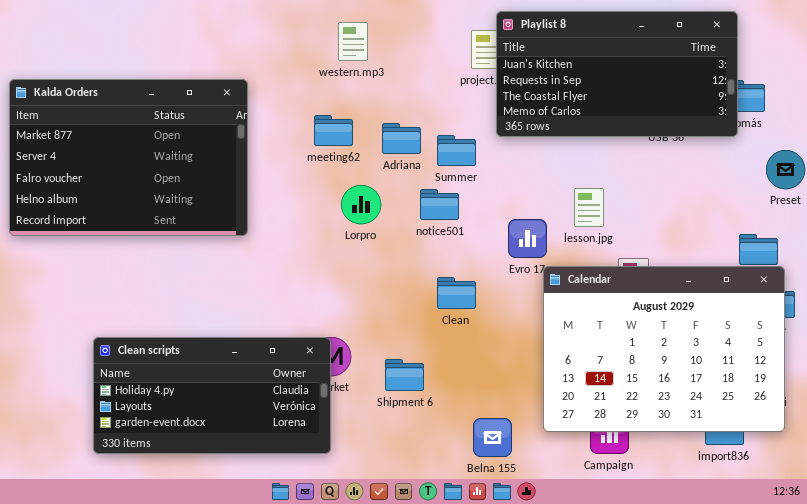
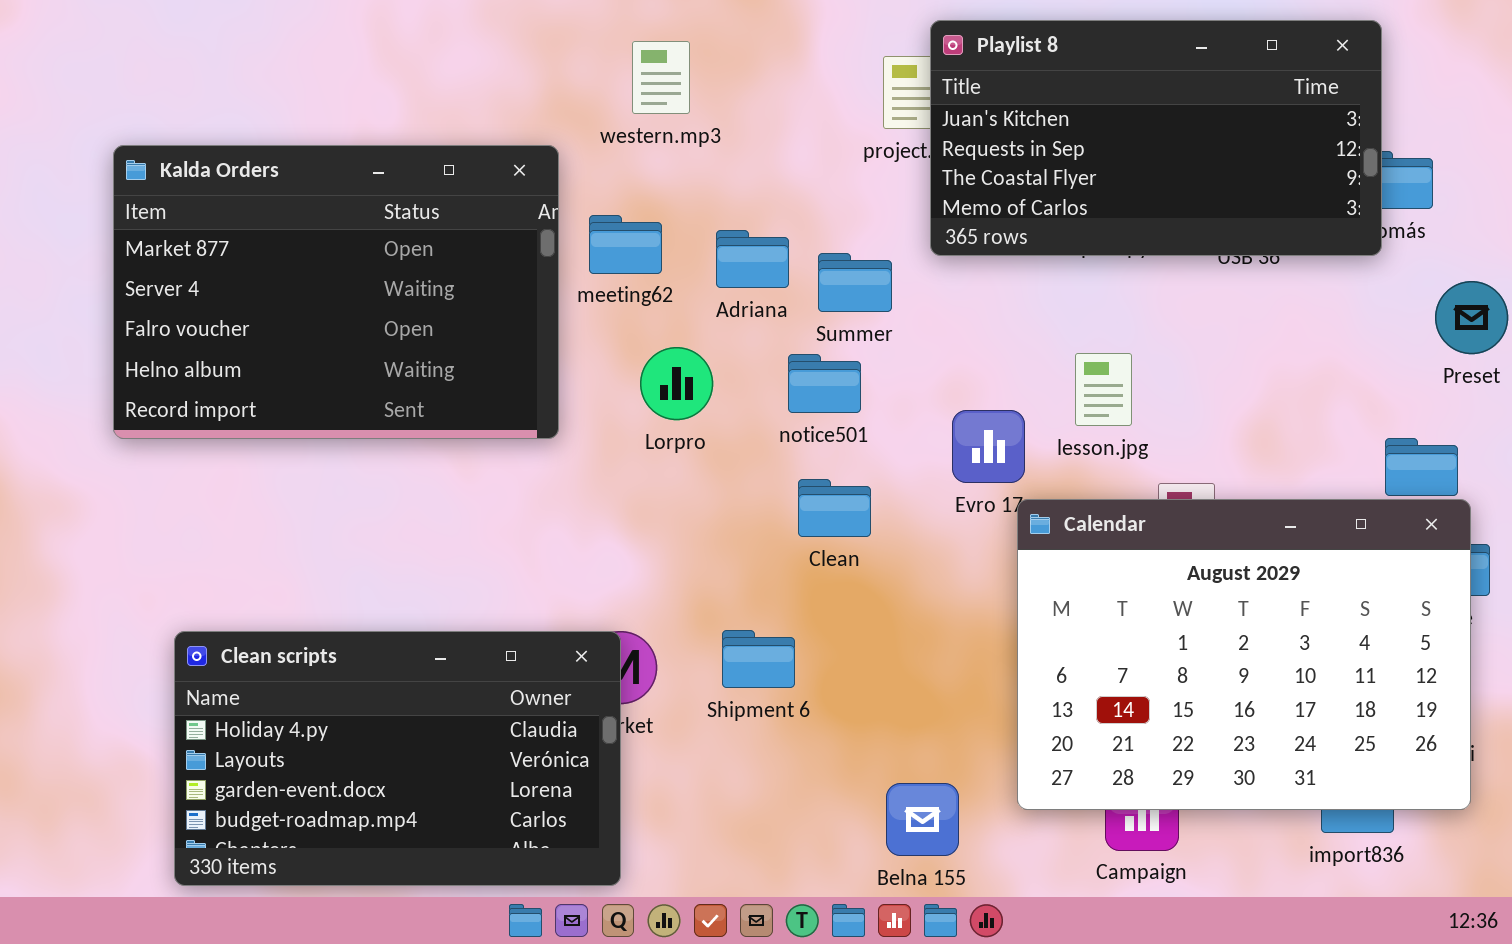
Kalda Orders: [9,79,248,236] -> [113,145,559,439], moved
Clean: [437,277,476,309] -> [798,479,871,537], moved
Clean scripts: [93,337,331,454] -> [174,631,621,886], resized
Shipment 6: [385,359,424,391] -> [722,630,795,688], moved

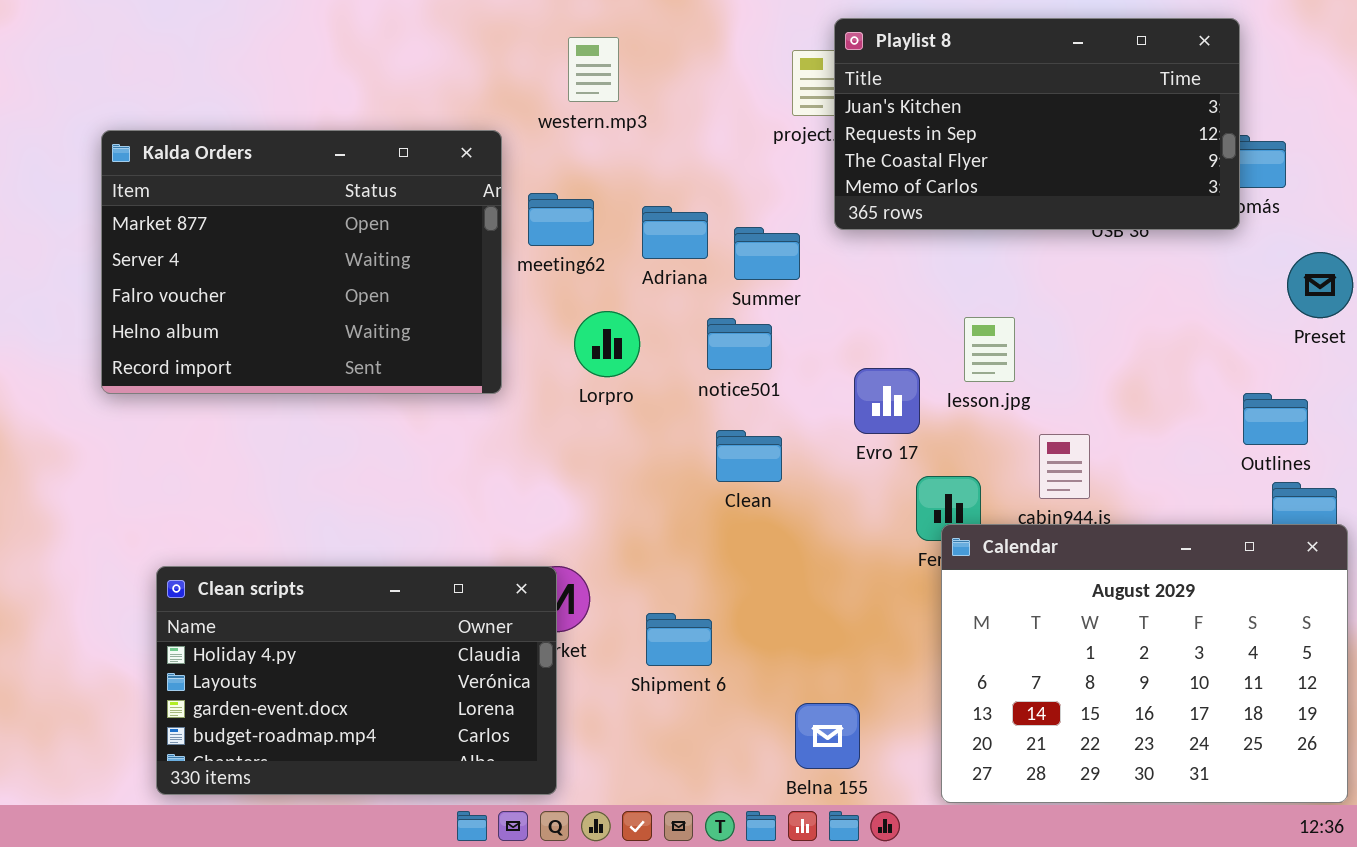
Calendar: [1017,499,1471,810] -> [941,524,1348,803], moved
Shipment 6: [722,630,795,688] -> [646,613,712,666], moved

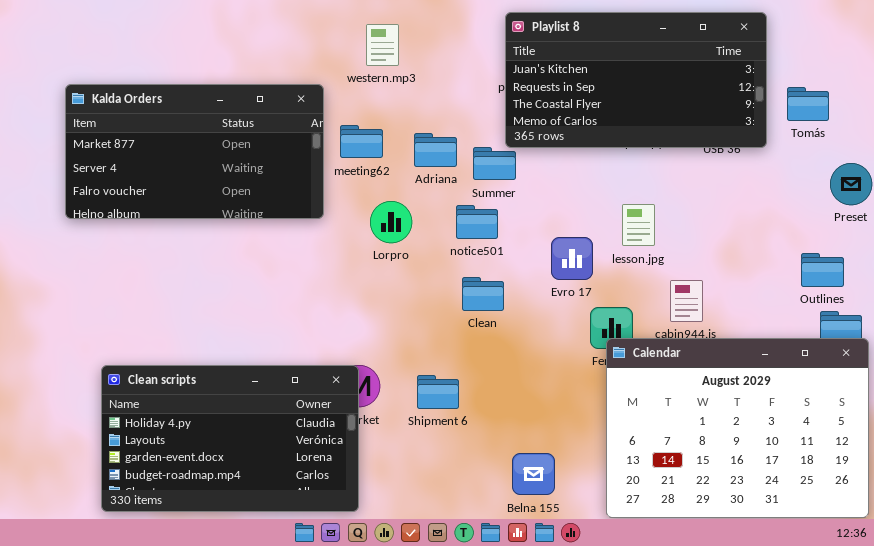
Playlist 8: [834,18,1240,230] -> [505,12,767,148], moved
Kalda Orders: [101,130,502,394] -> [65,84,324,219], resized
Shipment 6: [646,613,712,666] -> [417,375,459,409], moved

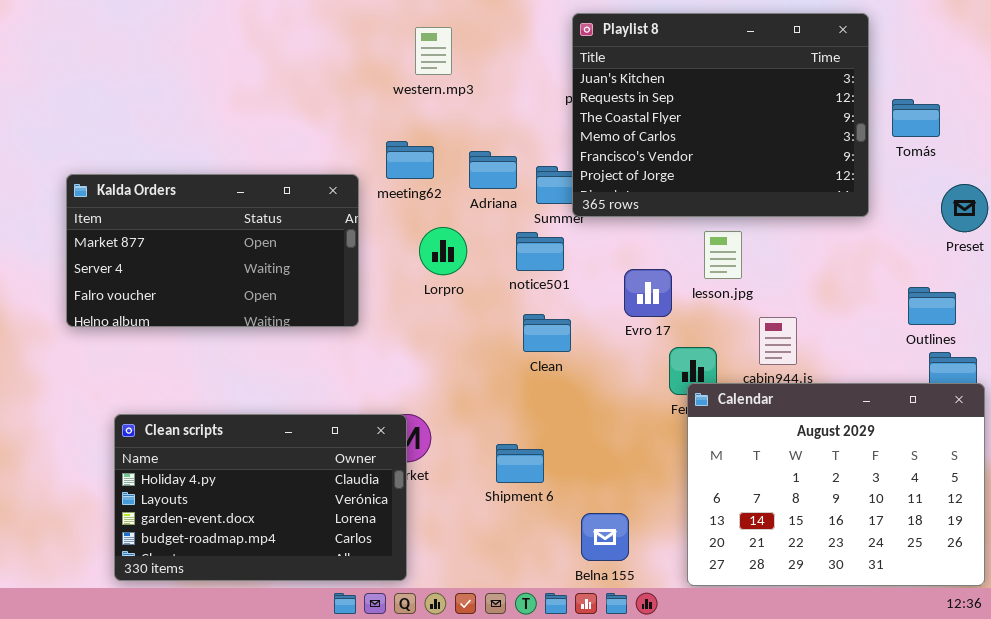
Playlist 8: [505,12,767,148] -> [572,13,869,217], resized
Kalda Orders: [65,84,324,219] -> [66,174,359,327], moved
Shipment 6: [417,375,459,409] -> [496,444,544,483], moved

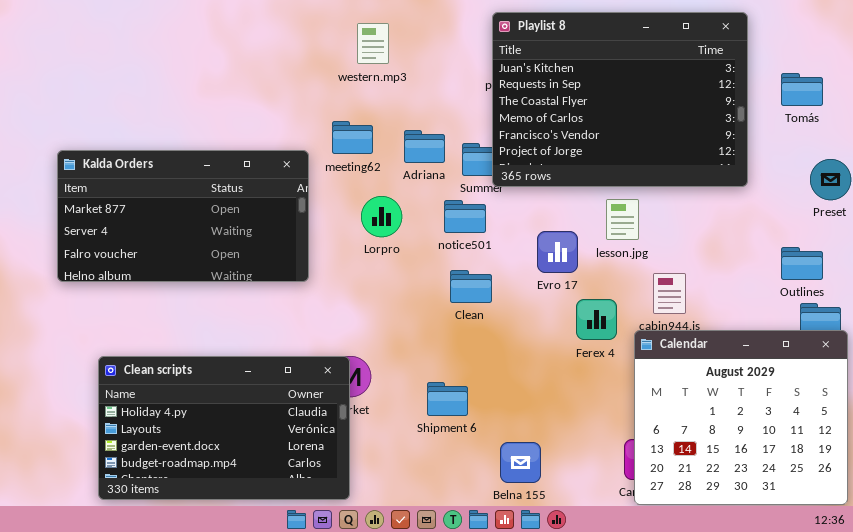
Tomás: [892,99,940,137] -> [781,73,823,106], moved
Calendar: [687,383,985,586] -> [634,330,848,505], resized

